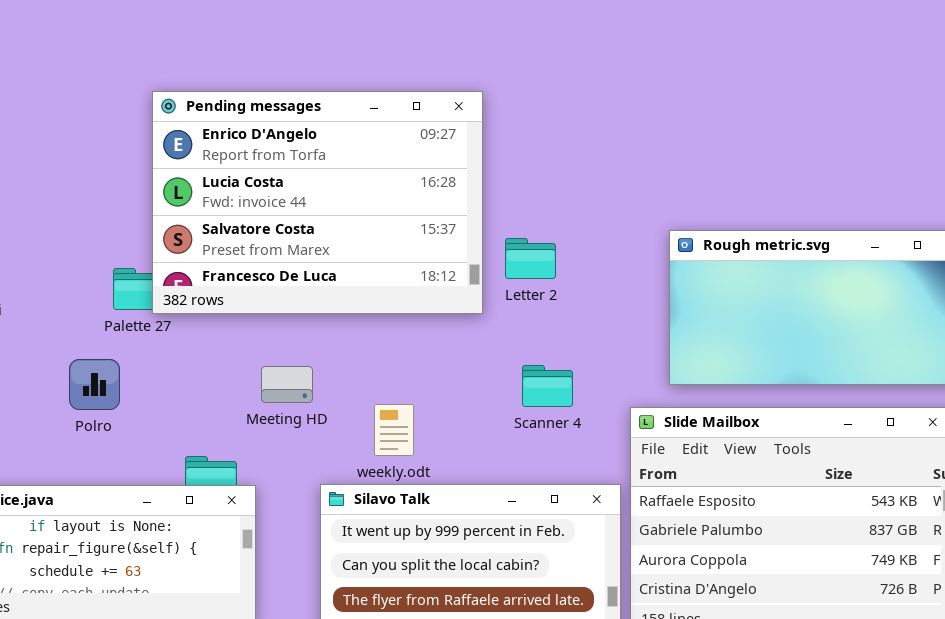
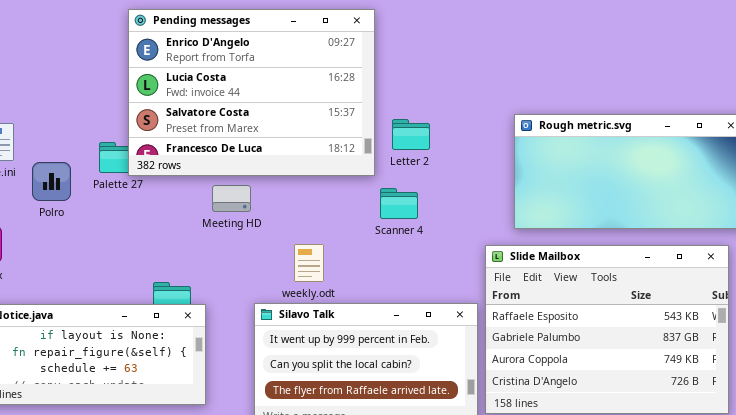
Polro: [69,359,120,410] -> [32,162,71,201], moved
Scanner 4: [522,365,573,407] -> [380,188,418,219], moved
Meeting HD: [261,366,313,403] -> [212,185,251,212], moved

